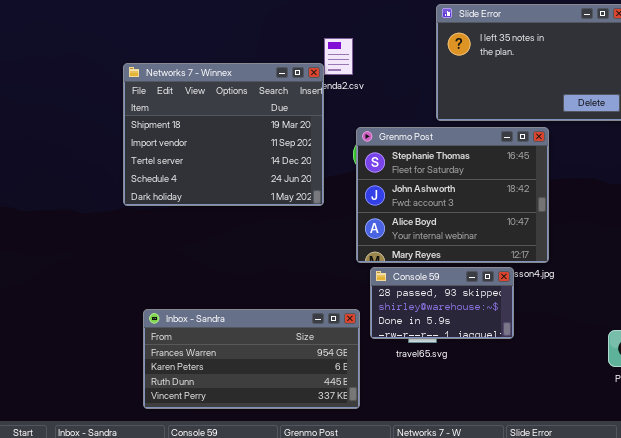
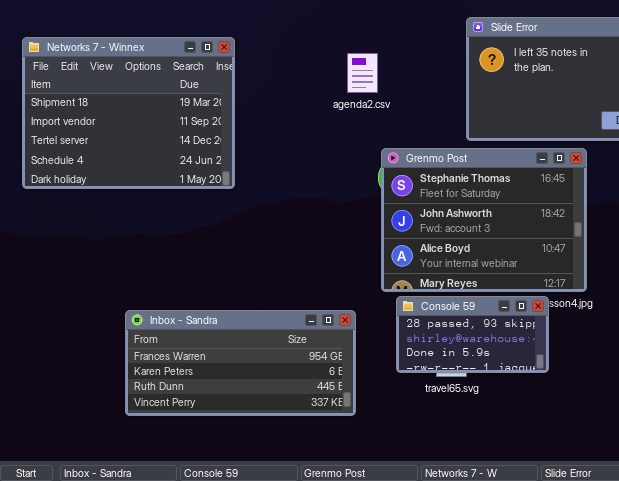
Networks 7 - Winnex: [123,63,324,206] -> [22,37,235,189], moved
Inbox - Sandra: [143,309,360,409] -> [125,310,356,416], moved

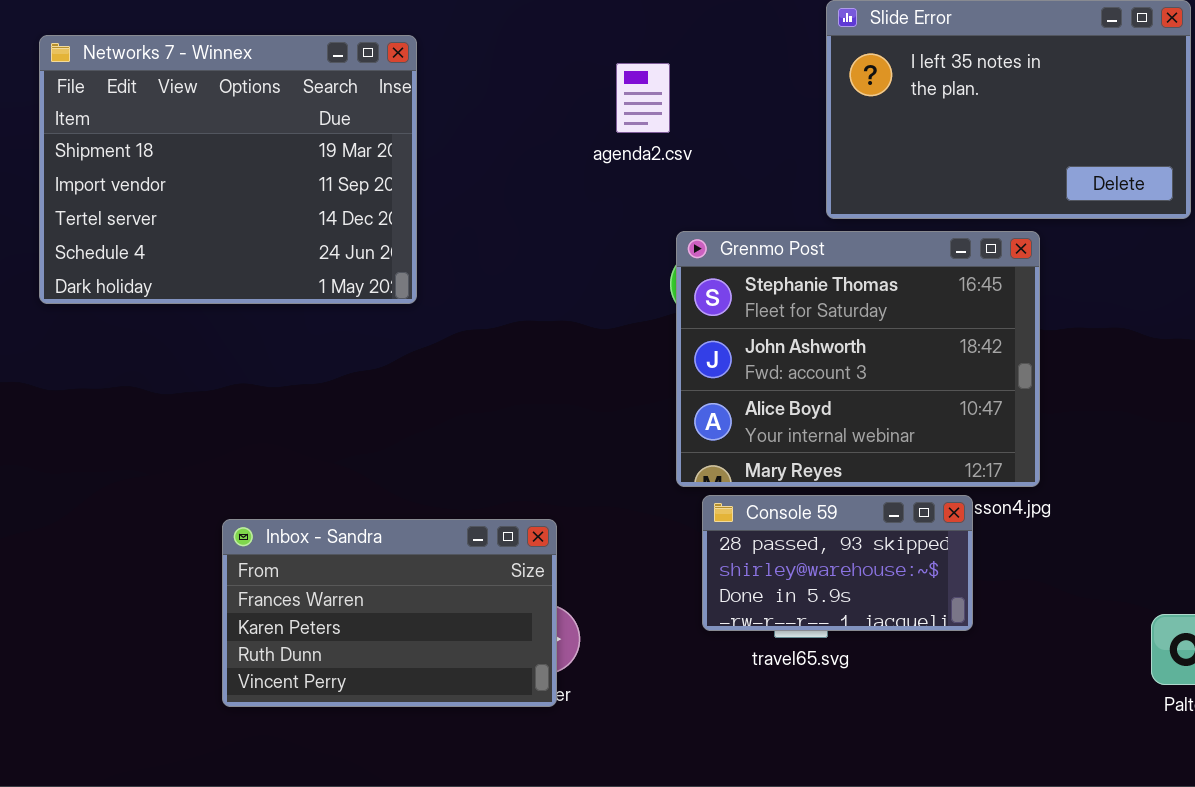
Inbox - Sandra: [125,310,356,416] -> [222,519,557,707], resized

